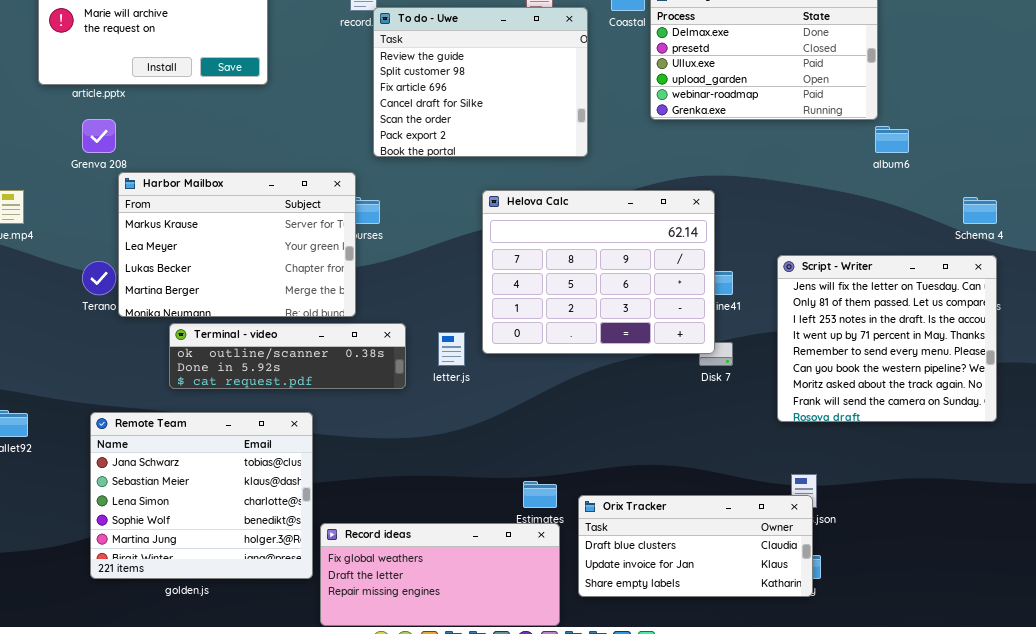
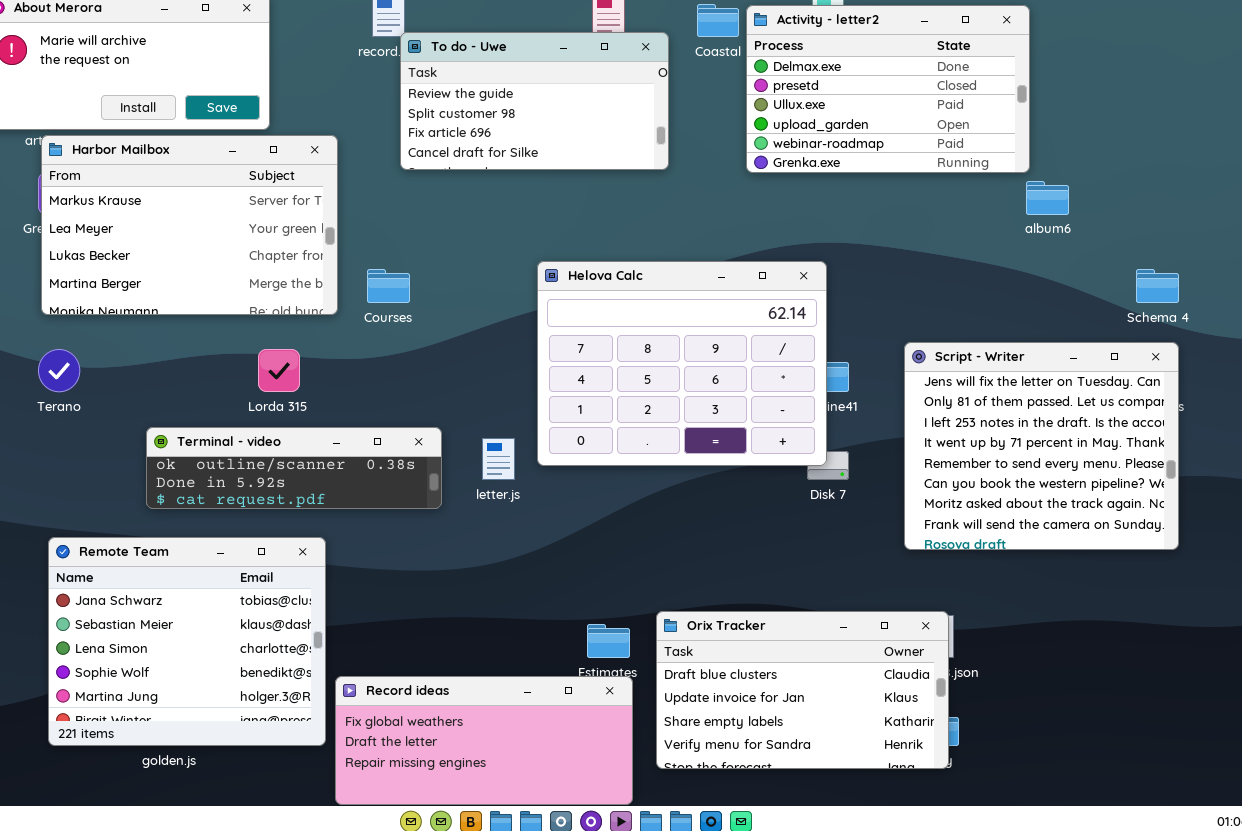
To do - Uwe: [373,7,588,157] -> [400,32,669,170], resized
Harbor Mailbox: [118,172,356,317] -> [41,135,338,315], moved
Orix Tracker: [578,495,813,597] -> [656,611,949,769], resized

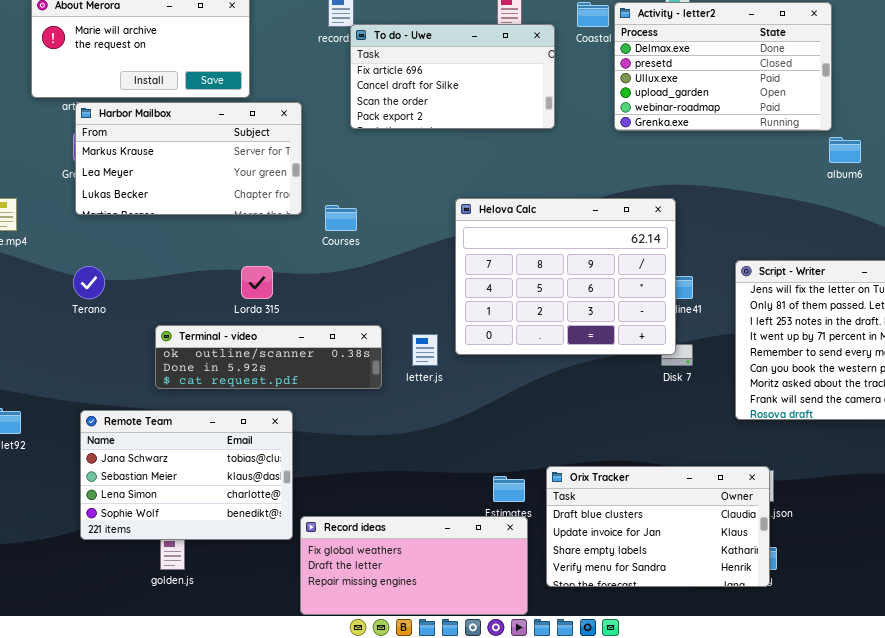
To do - Uwe: [400,32,669,170] -> [350,24,555,129], scrolled down 2 rows
Harbor Mailbox: [41,135,338,315] -> [75,102,302,215], resized
Remote Team: [48,537,326,746] -> [80,410,293,540], resized

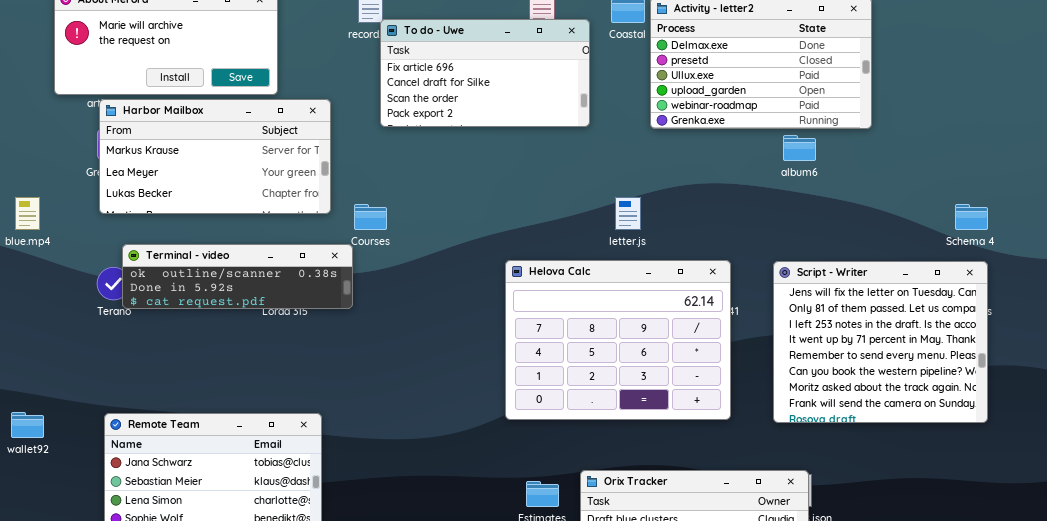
album6: [829,137,861,163] -> [783,135,816,161], moved
Helova Calc: [455,198,676,355] -> [505,260,731,420], moved
Terminal - video: [155,325,382,389] -> [122,244,353,309], moved
letter.js: [412,334,438,366] -> [615,197,641,230], moved

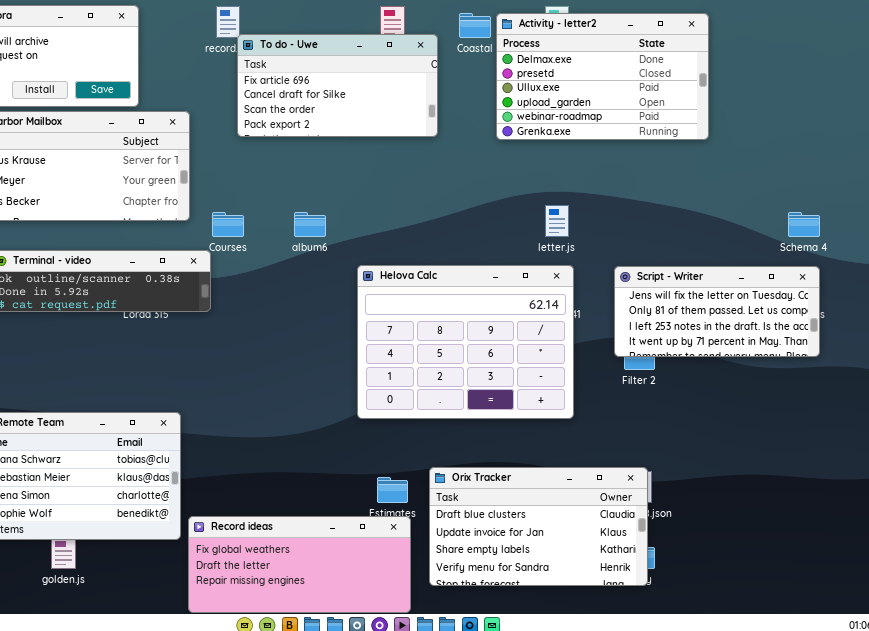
album6: [783,135,816,161] -> [294,212,326,237], moved
letter.js: [615,197,641,230] -> [545,205,569,237], moved
Script - Writer: [773,261,988,423] -> [614,266,820,357], resized

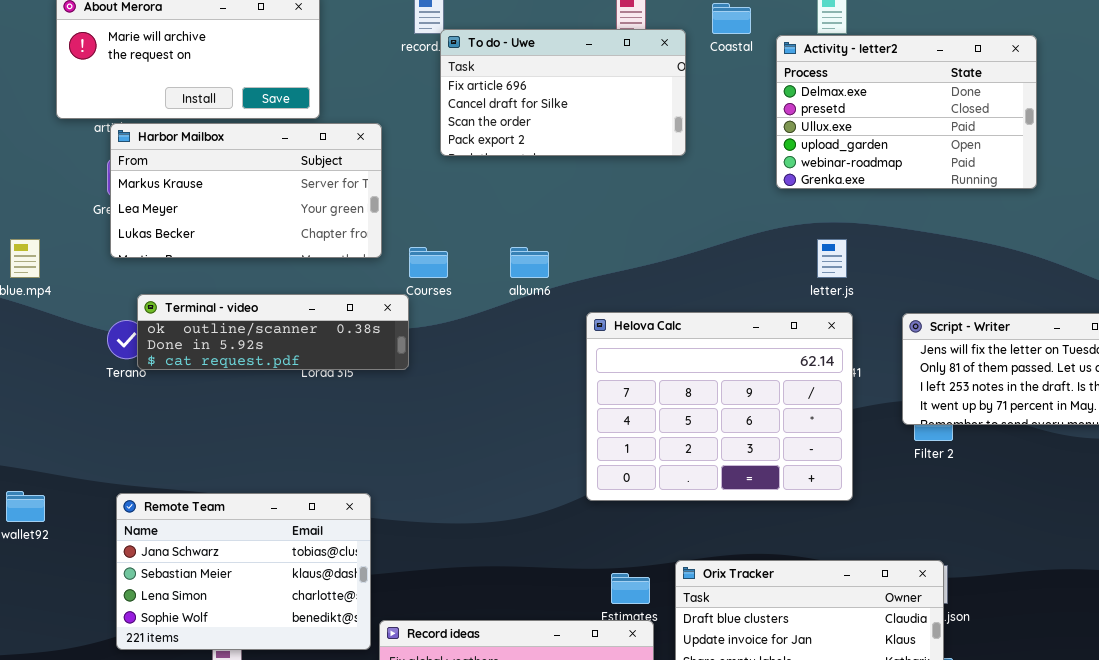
Activity - letter2: [496,13,709,140] -> [776,35,1037,189], moved

